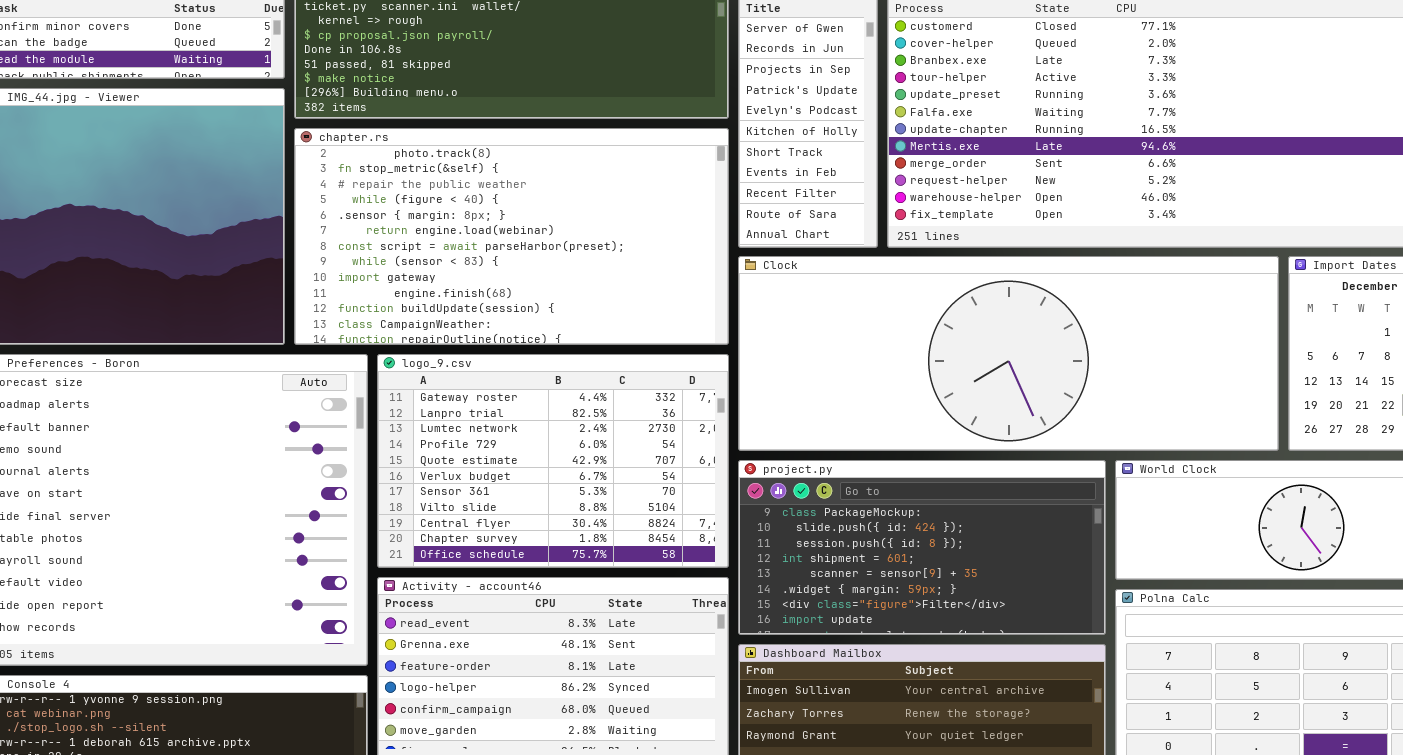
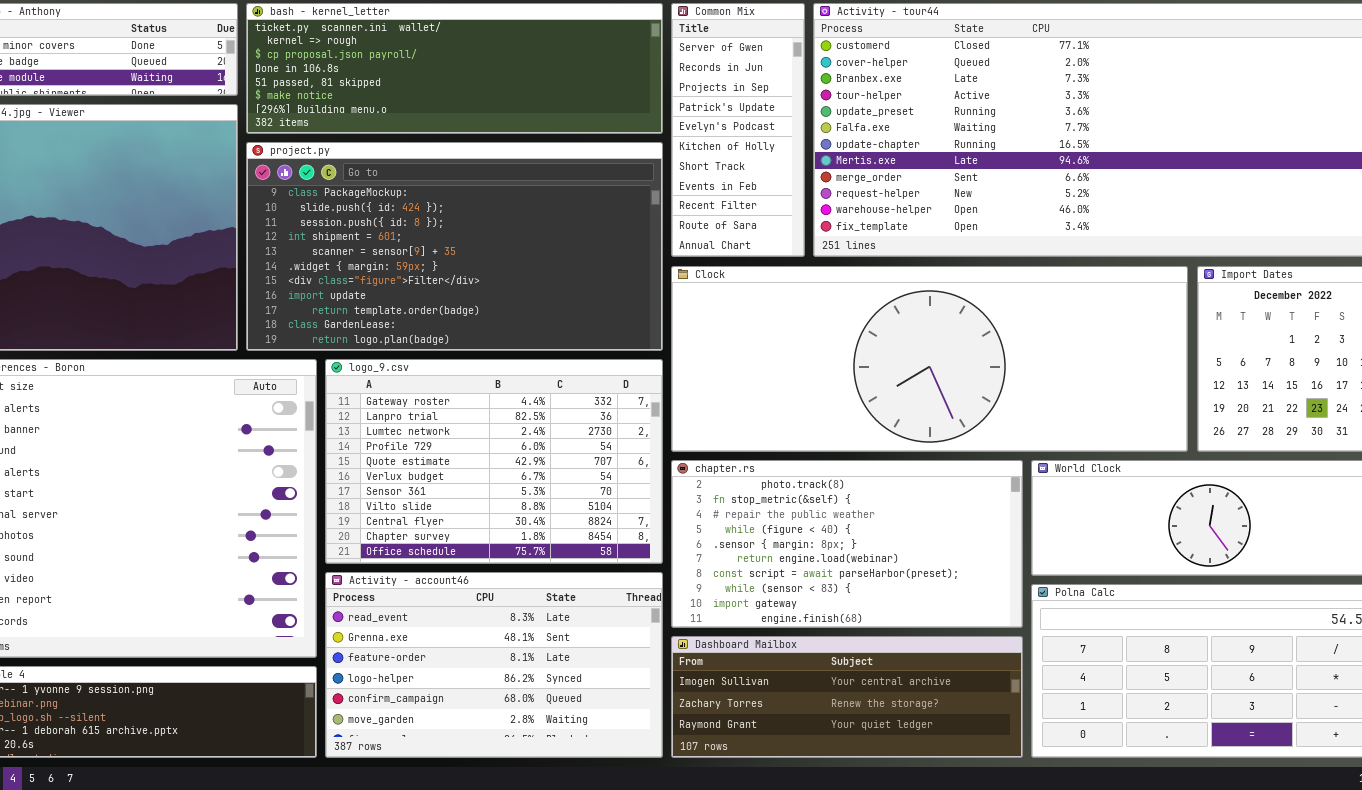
chapter.rs: [294,128,729,345] -> [671,460,1023,628], moved, resized
project.py: [738,460,1106,635] -> [246,142,663,351], moved, resized

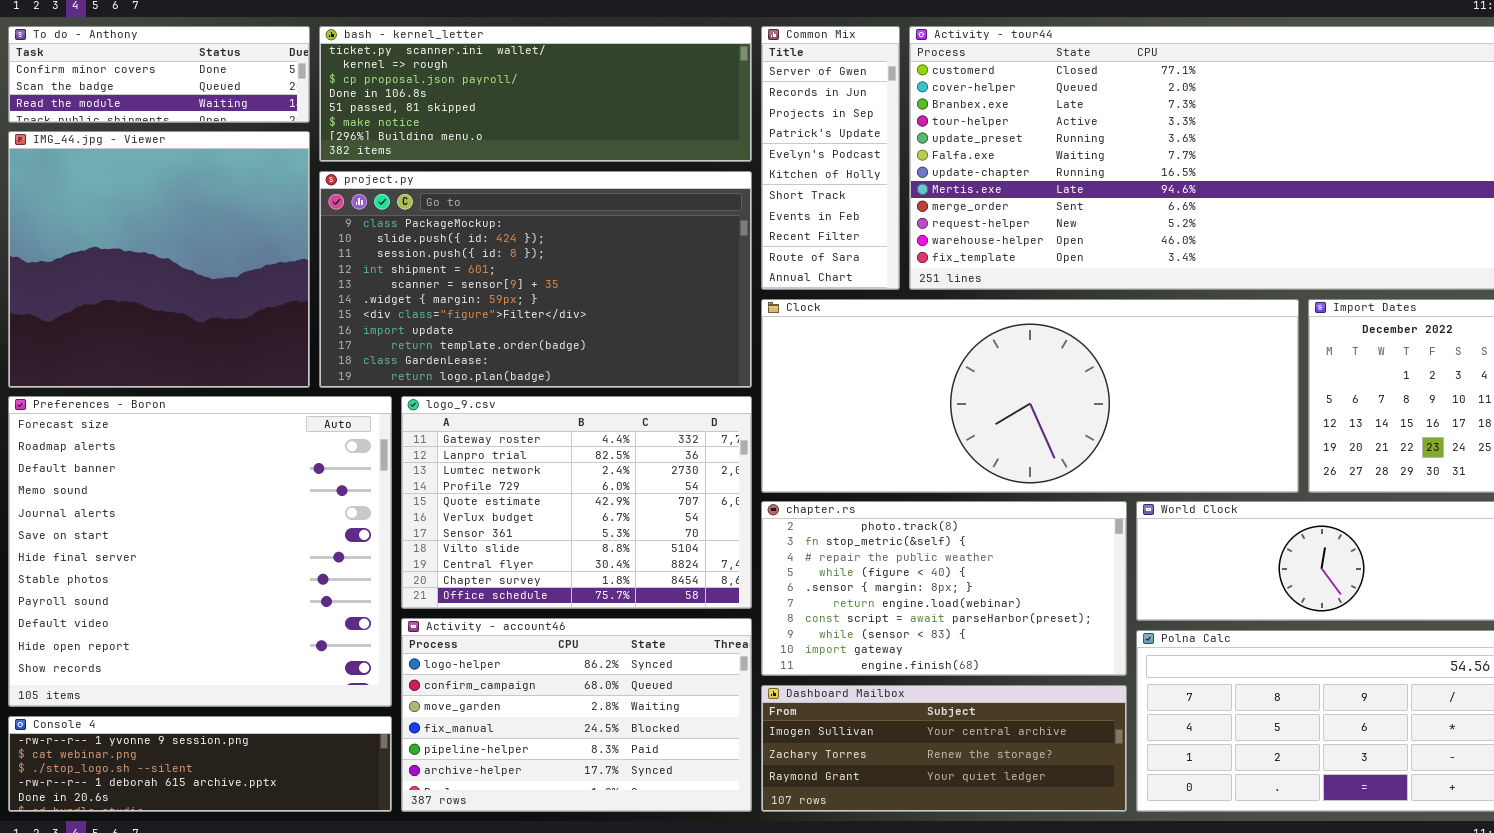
Activity - account46: [325,572,663,758] -> [401,618,752,812], scrolled down 3 rows

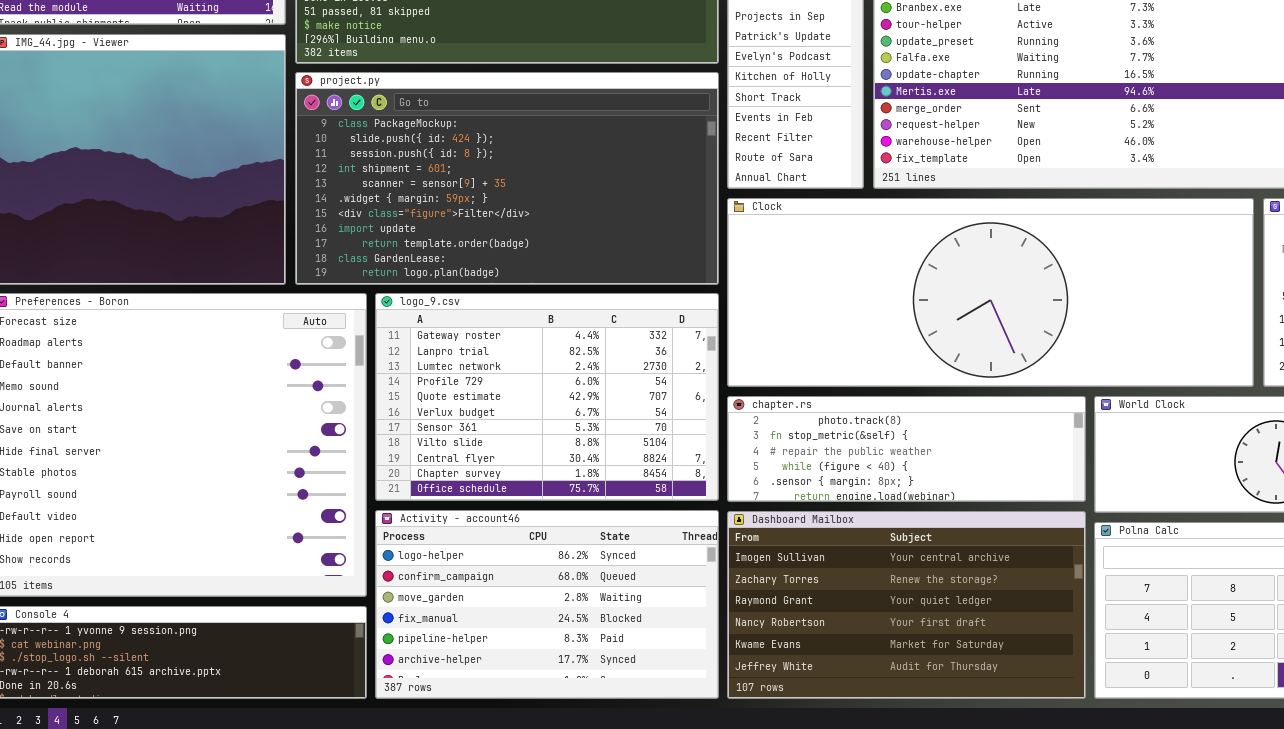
chapter.rs: [761,501,1127,676] -> [727,396,1086,502], resized
Dashboard Mailbox: [761,685,1127,812] -> [727,511,1086,699], resized

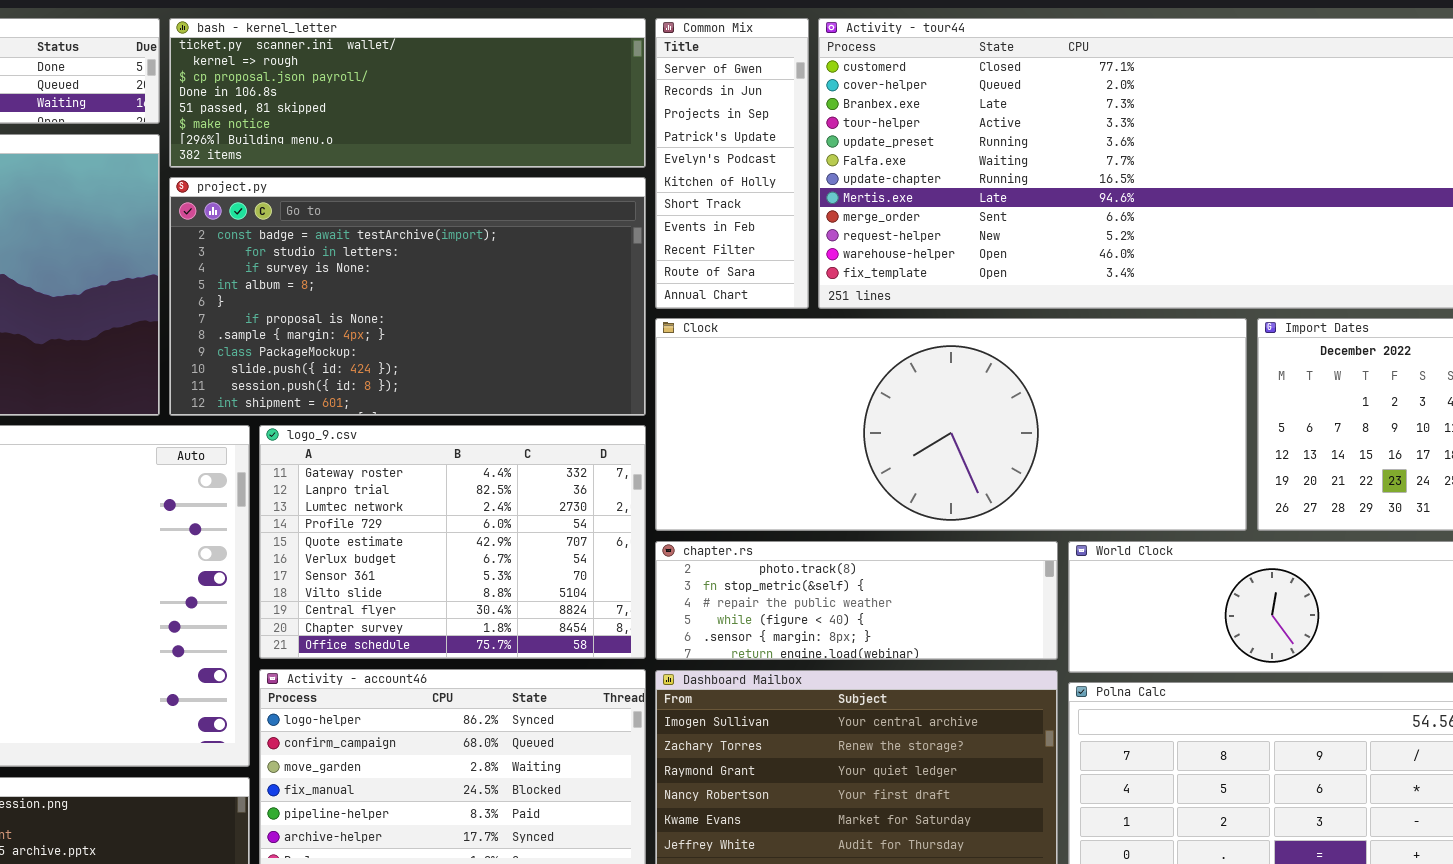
project.py: [295,72,719,285] -> [169,177,646,416], scrolled up 7 rows

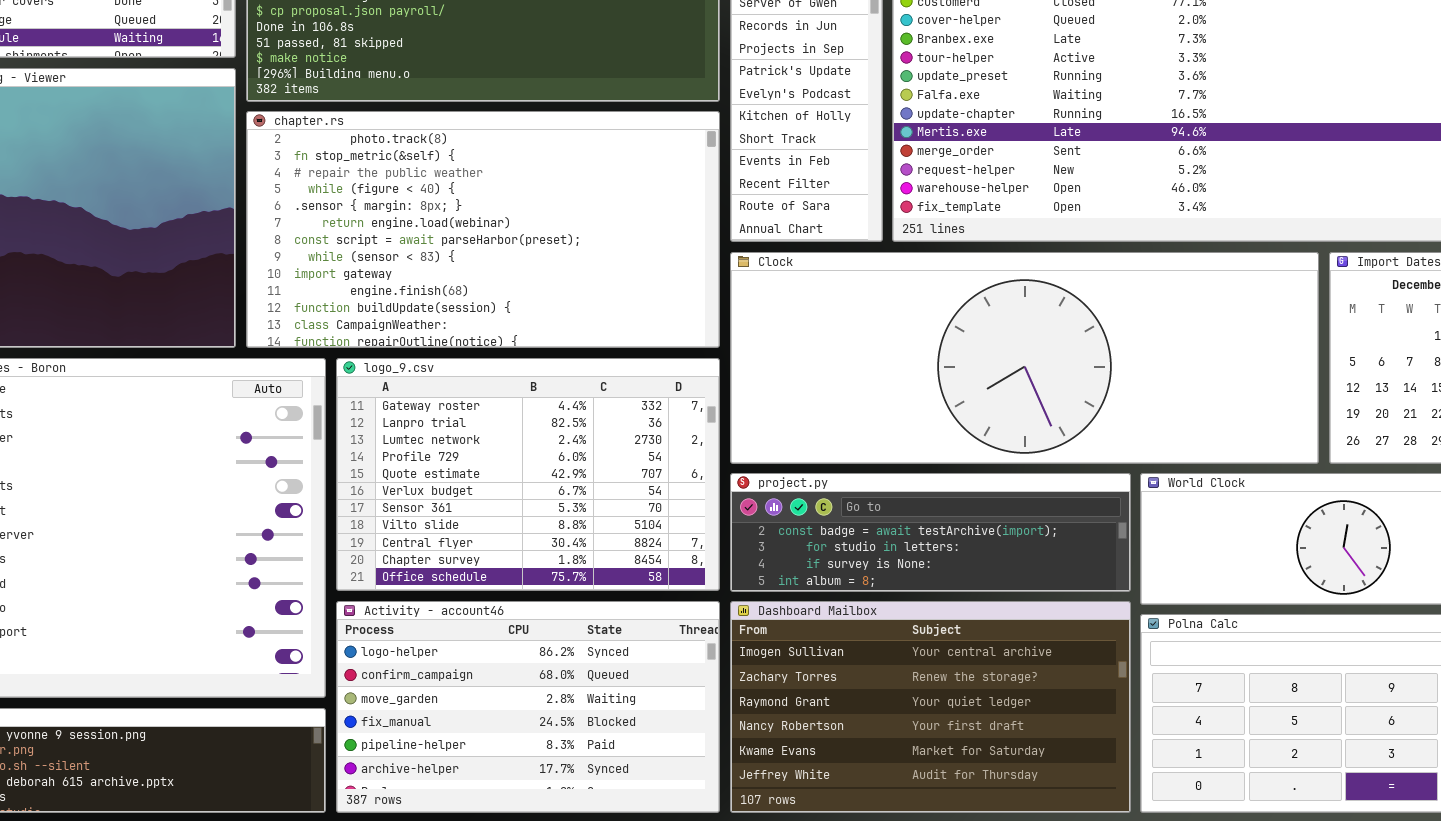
project.py: [169,177,646,416] -> [730,473,1131,592], moved, resized
chapter.rs: [655,541,1058,660] -> [246,111,720,348], moved, resized

